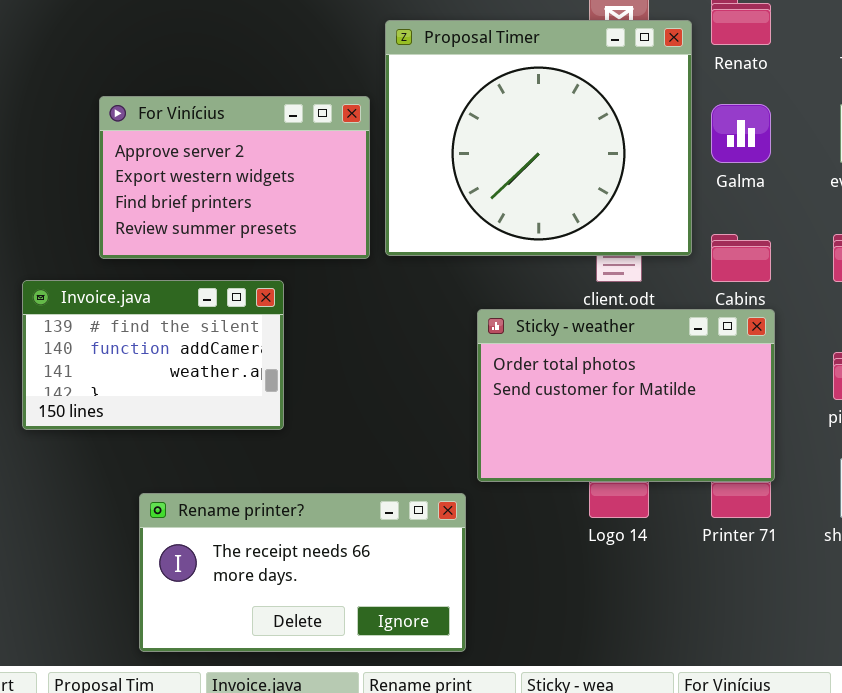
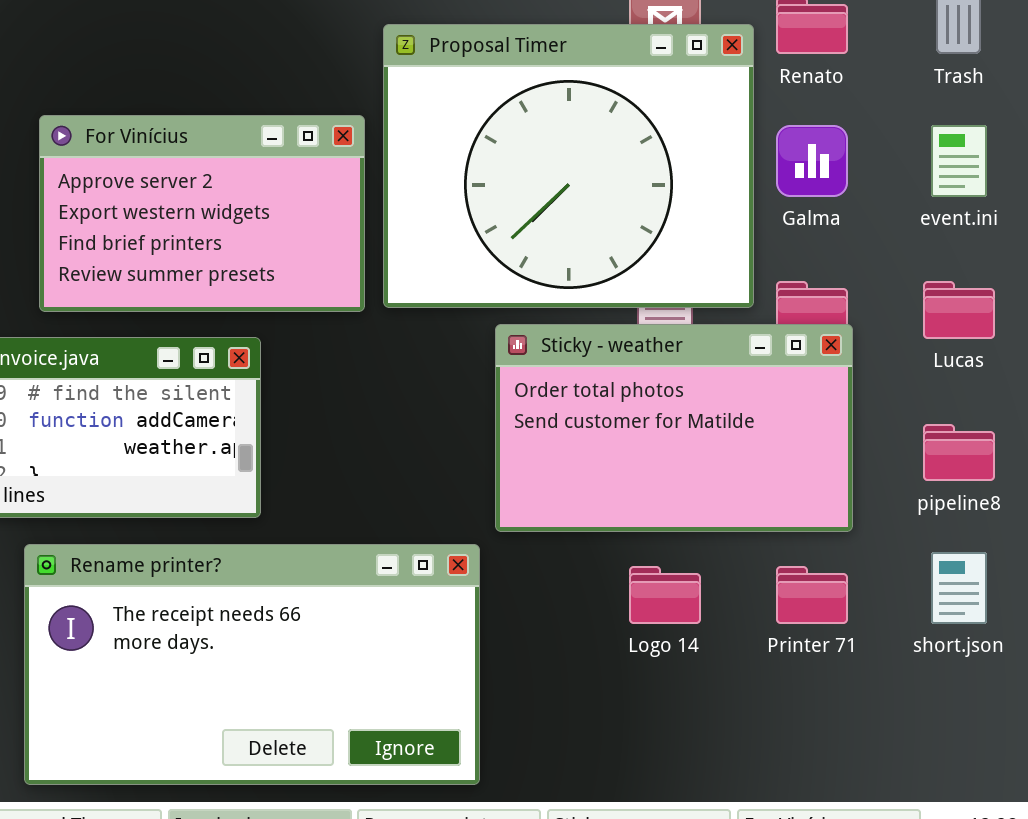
Sticky - weather: [477,309,775,482] -> [495,324,853,532], moved
Rename printer?: [139,493,466,652] -> [24,544,480,785], resized

